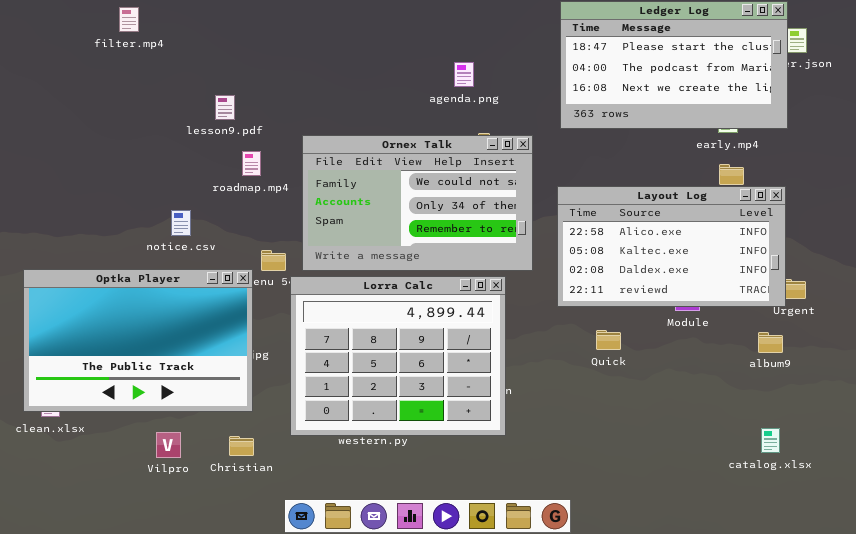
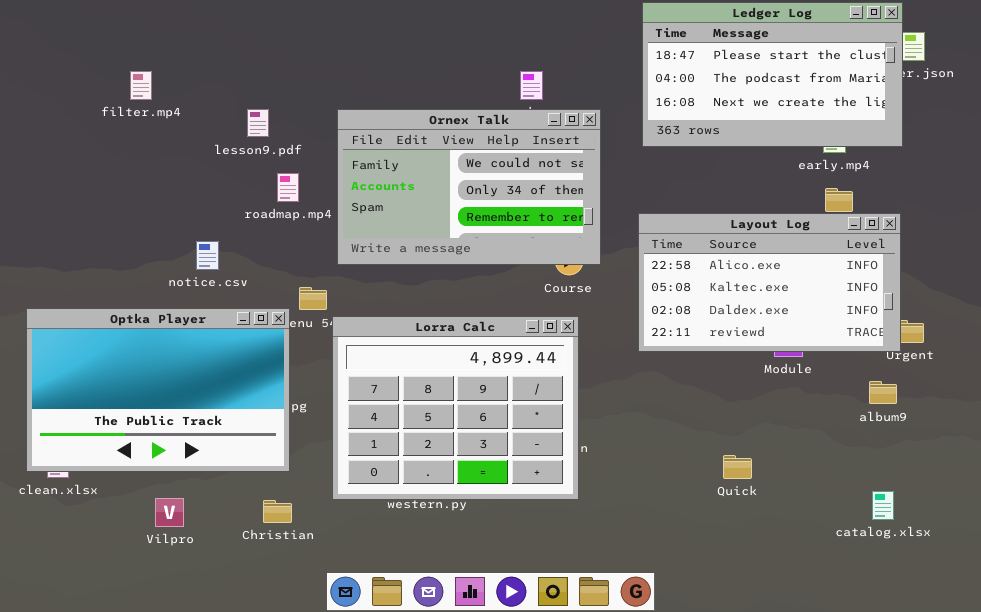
filter.mp4: [119,7,139,32] -> [130,71,152,100], moved
Ornex Talk: [302,135,533,271] -> [337,109,601,265], moved
Quick: [596,330,621,350] -> [723,455,752,479], moved
Vilpro: [156,432,181,458] -> [155,498,184,527], moved

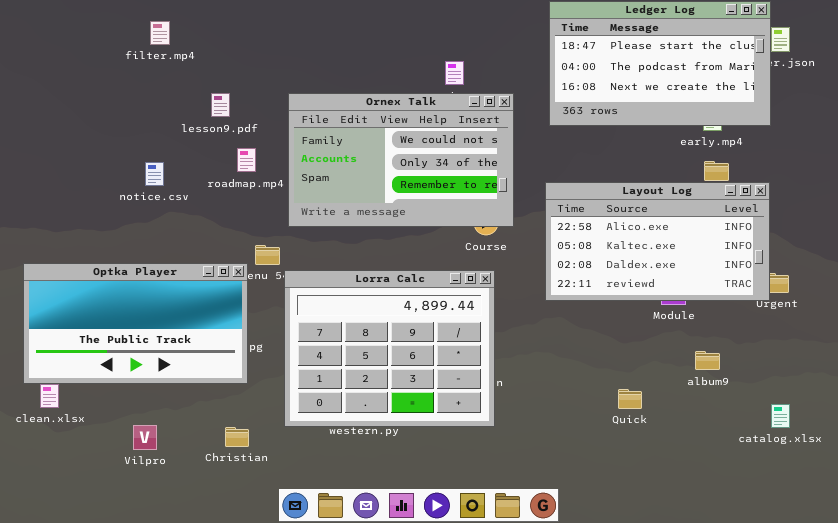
filter.mp4: [130,71,152,100] -> [150,21,170,45], moved
notice.csv: [196,241,219,270] -> [145,162,164,186], moved
Optka Player: [26,308,290,472] -> [23,263,248,384], resized
album9: [869,381,897,404] -> [695,351,720,370], moved
catalog.xlsx: [872,491,894,520] -> [771,404,790,428], moved

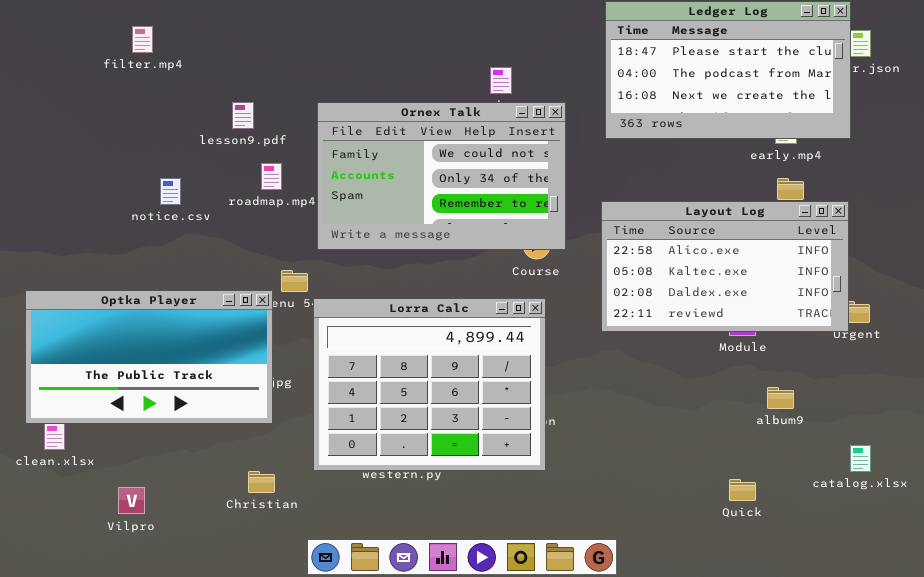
filter.mp4: [150,21,170,45] -> [132,26,153,53], moved
Quick: [618,389,642,409] -> [729,479,756,501], moved
Vilpro: [133,425,157,450] -> [118,487,145,514], moved

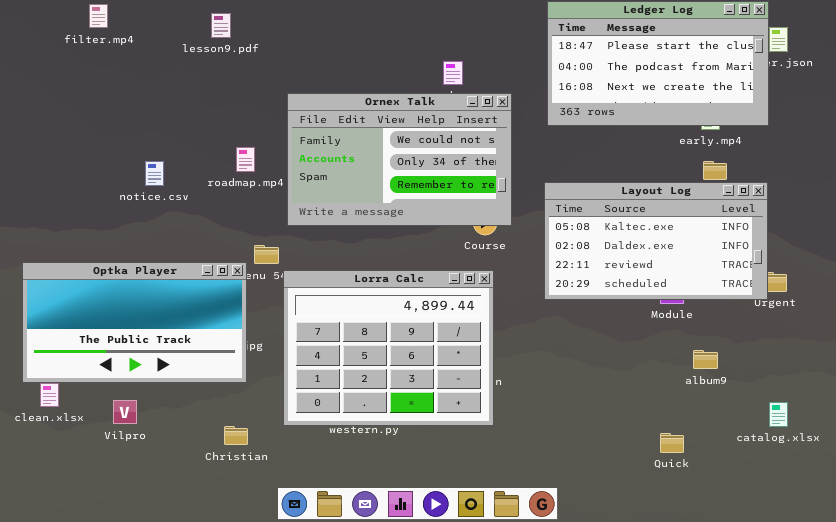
filter.mp4: [132,26,153,53] -> [89,4,108,28], moved
lesson9.pdf: [232,102,254,129] -> [211,13,231,38], moved
Layout Log: [601,201,849,332] -> [544,182,768,300], scrolled down 1 row
Vilpro: [118,487,145,514] -> [113,400,137,424], moved

